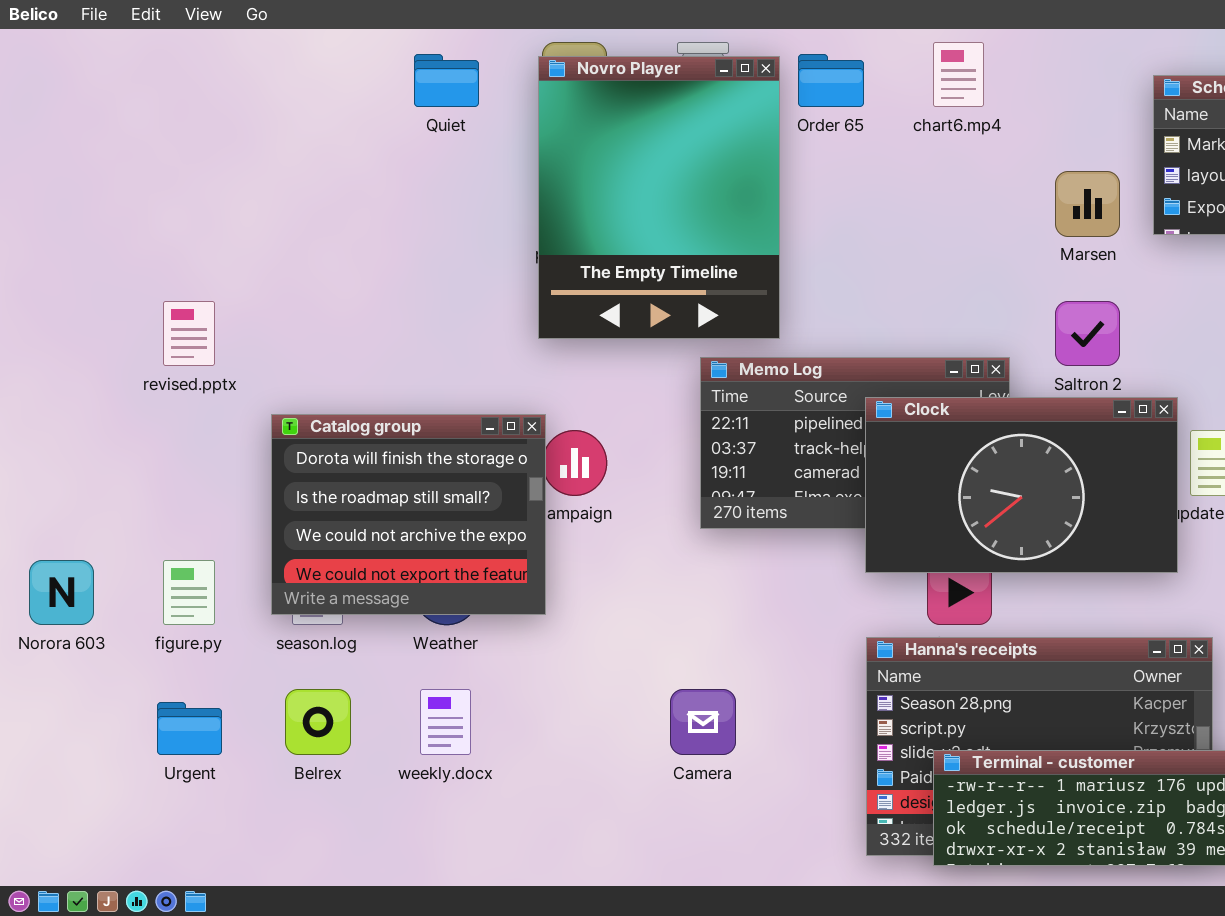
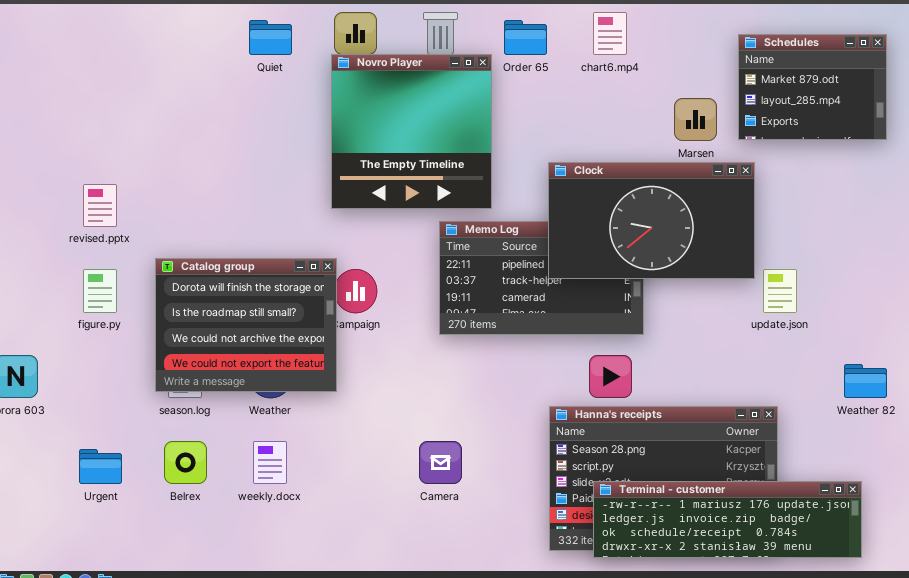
Novro Player: [538,56,780,339] -> [331,54,492,209], resized
Clock: [865,397,1178,573] -> [548,162,755,279], moved
figure.py: [163,560,215,625] -> [83,269,117,313], moved

